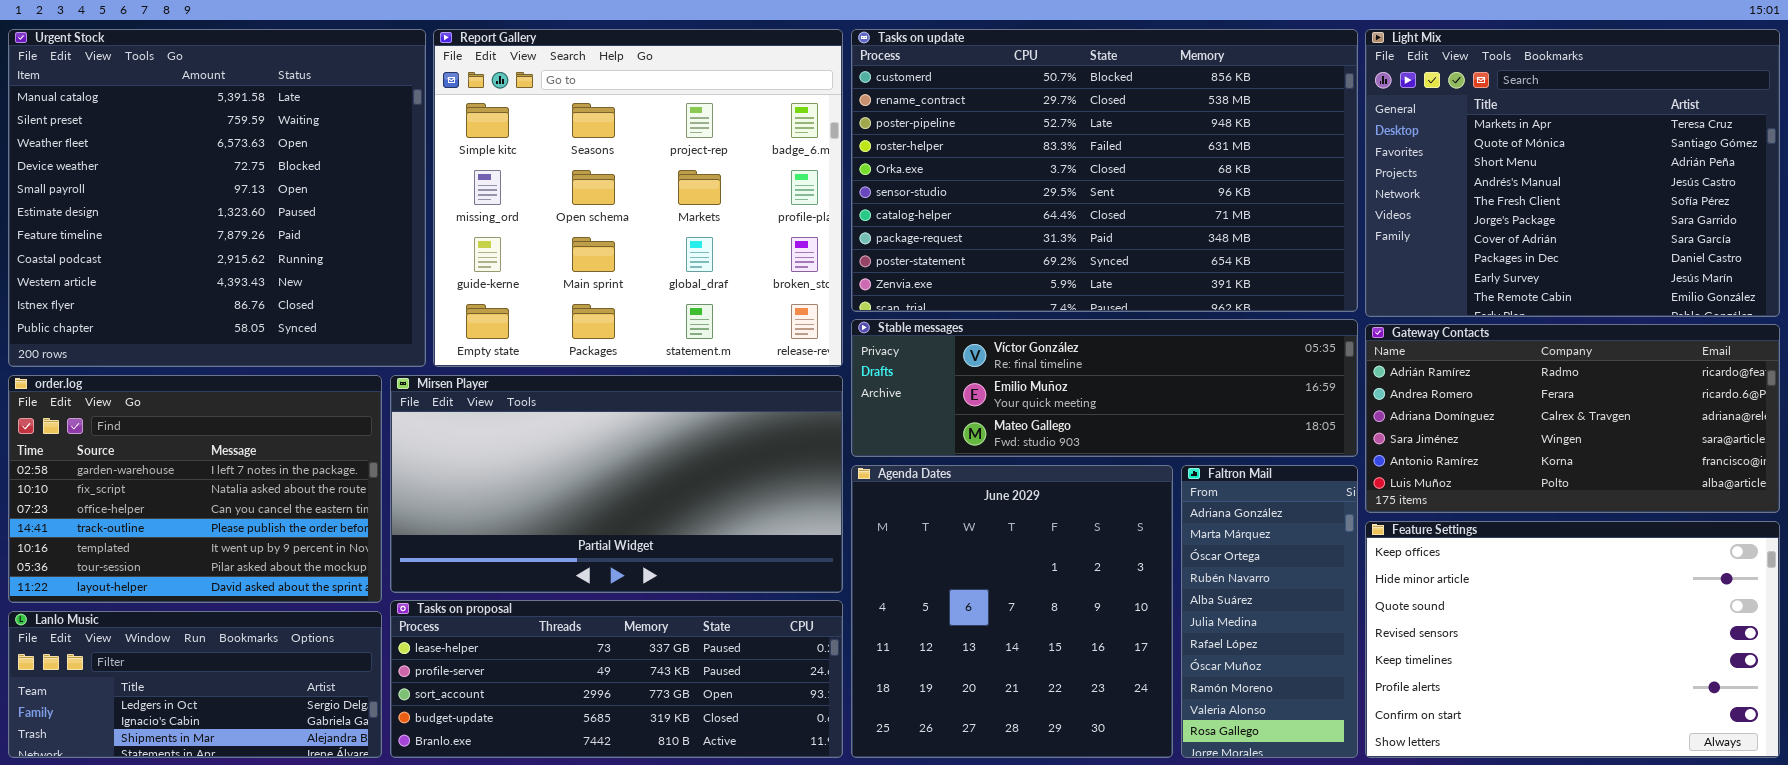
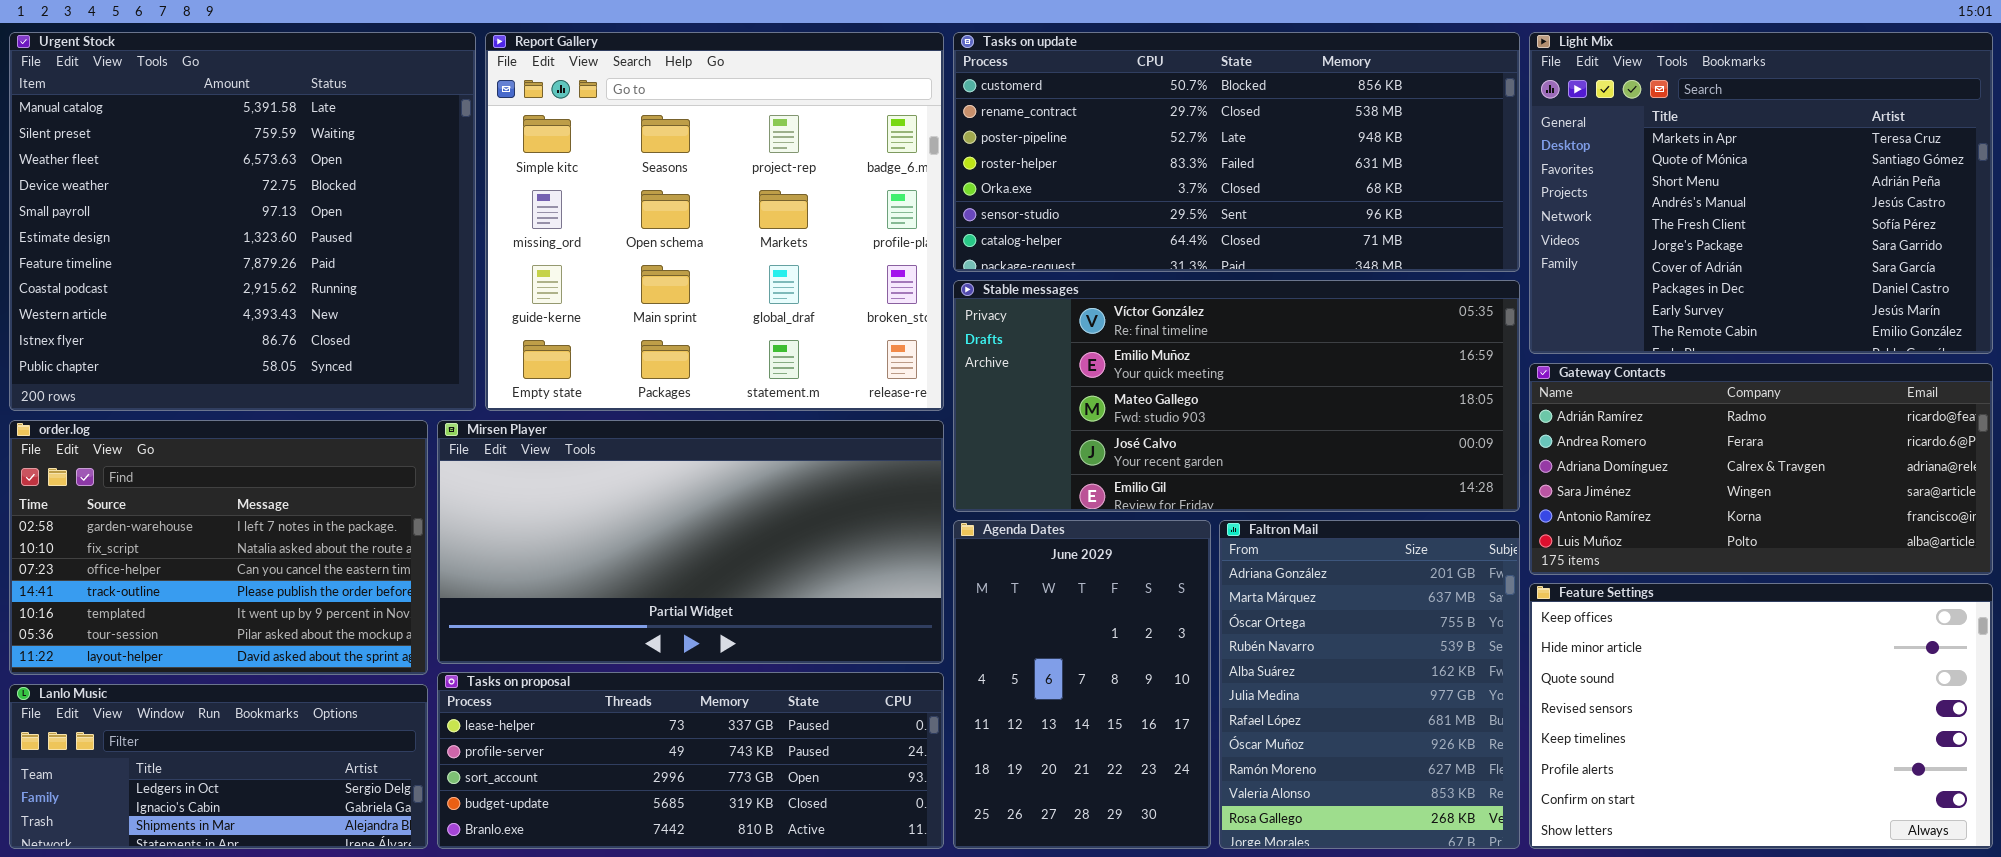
Tasks on update: [851,29,1358,312] -> [953,32,1520,272], resized
Stable messages: [851,319,1358,457] -> [953,280,1520,512], resized
Agenda Dates: [851,465,1173,758] -> [953,520,1211,849], resized
Faltron Mail: [1181,465,1358,758] -> [1219,520,1520,849], resized

